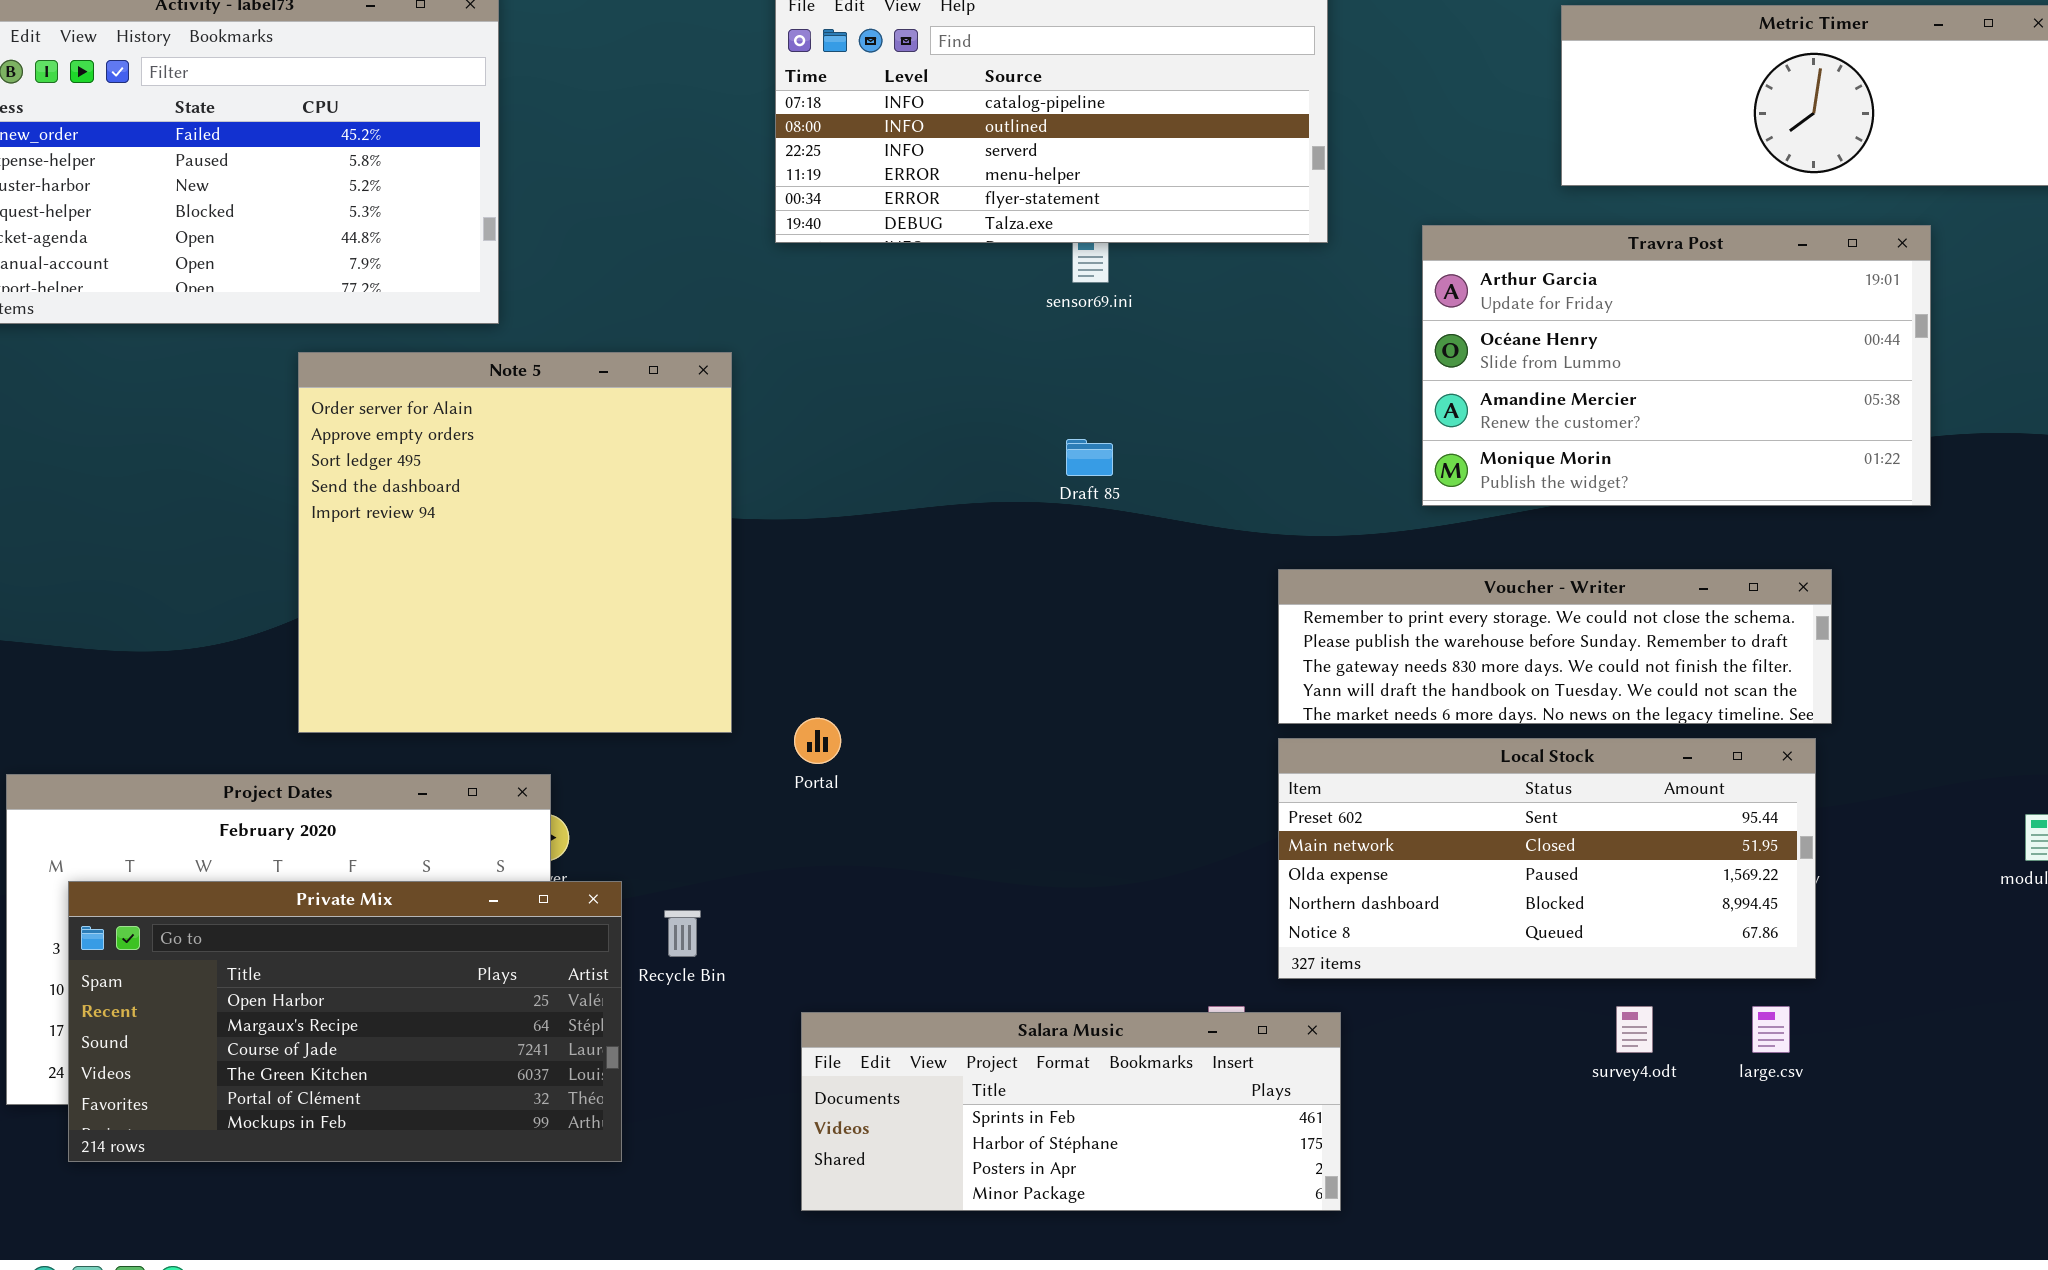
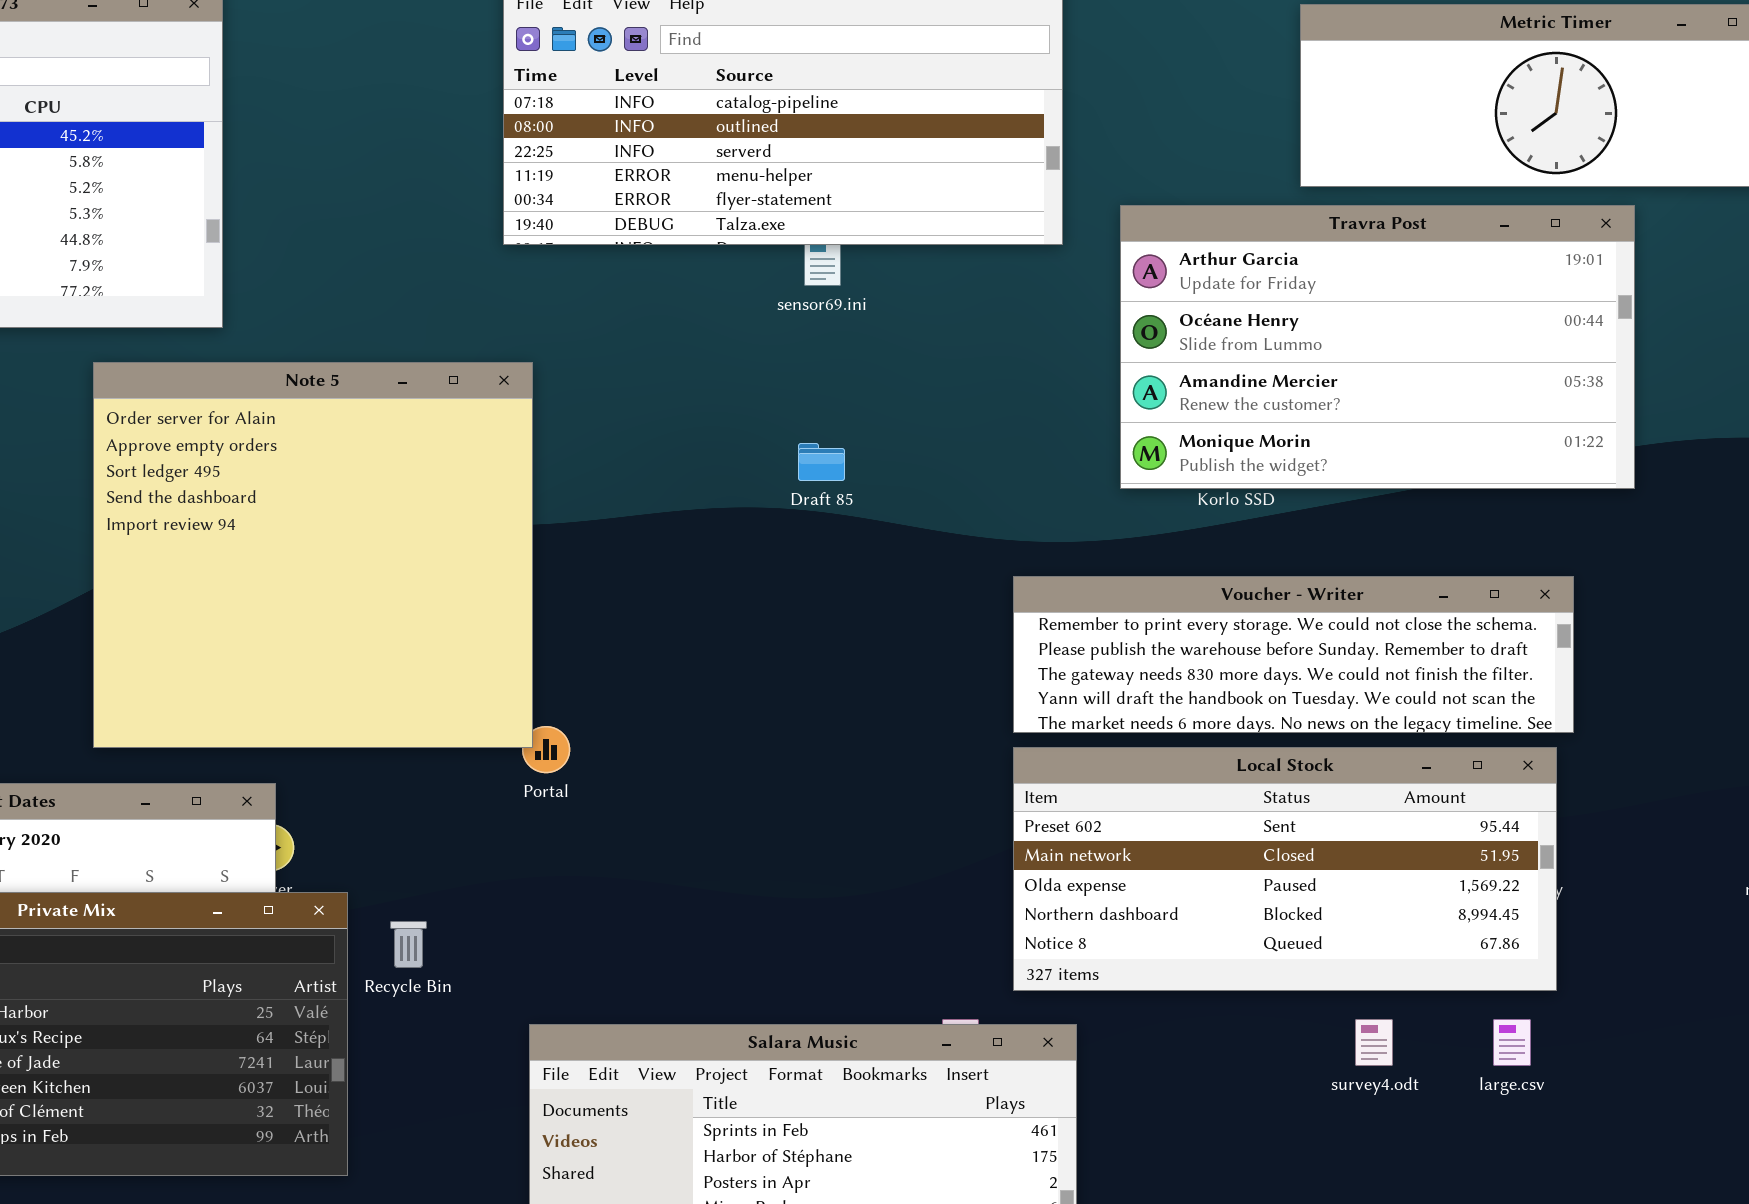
Travra Post: [1422,225,1931,506] -> [1120,205,1635,489], moved
Note 5: [298,352,732,733] -> [93,362,533,748], moved

